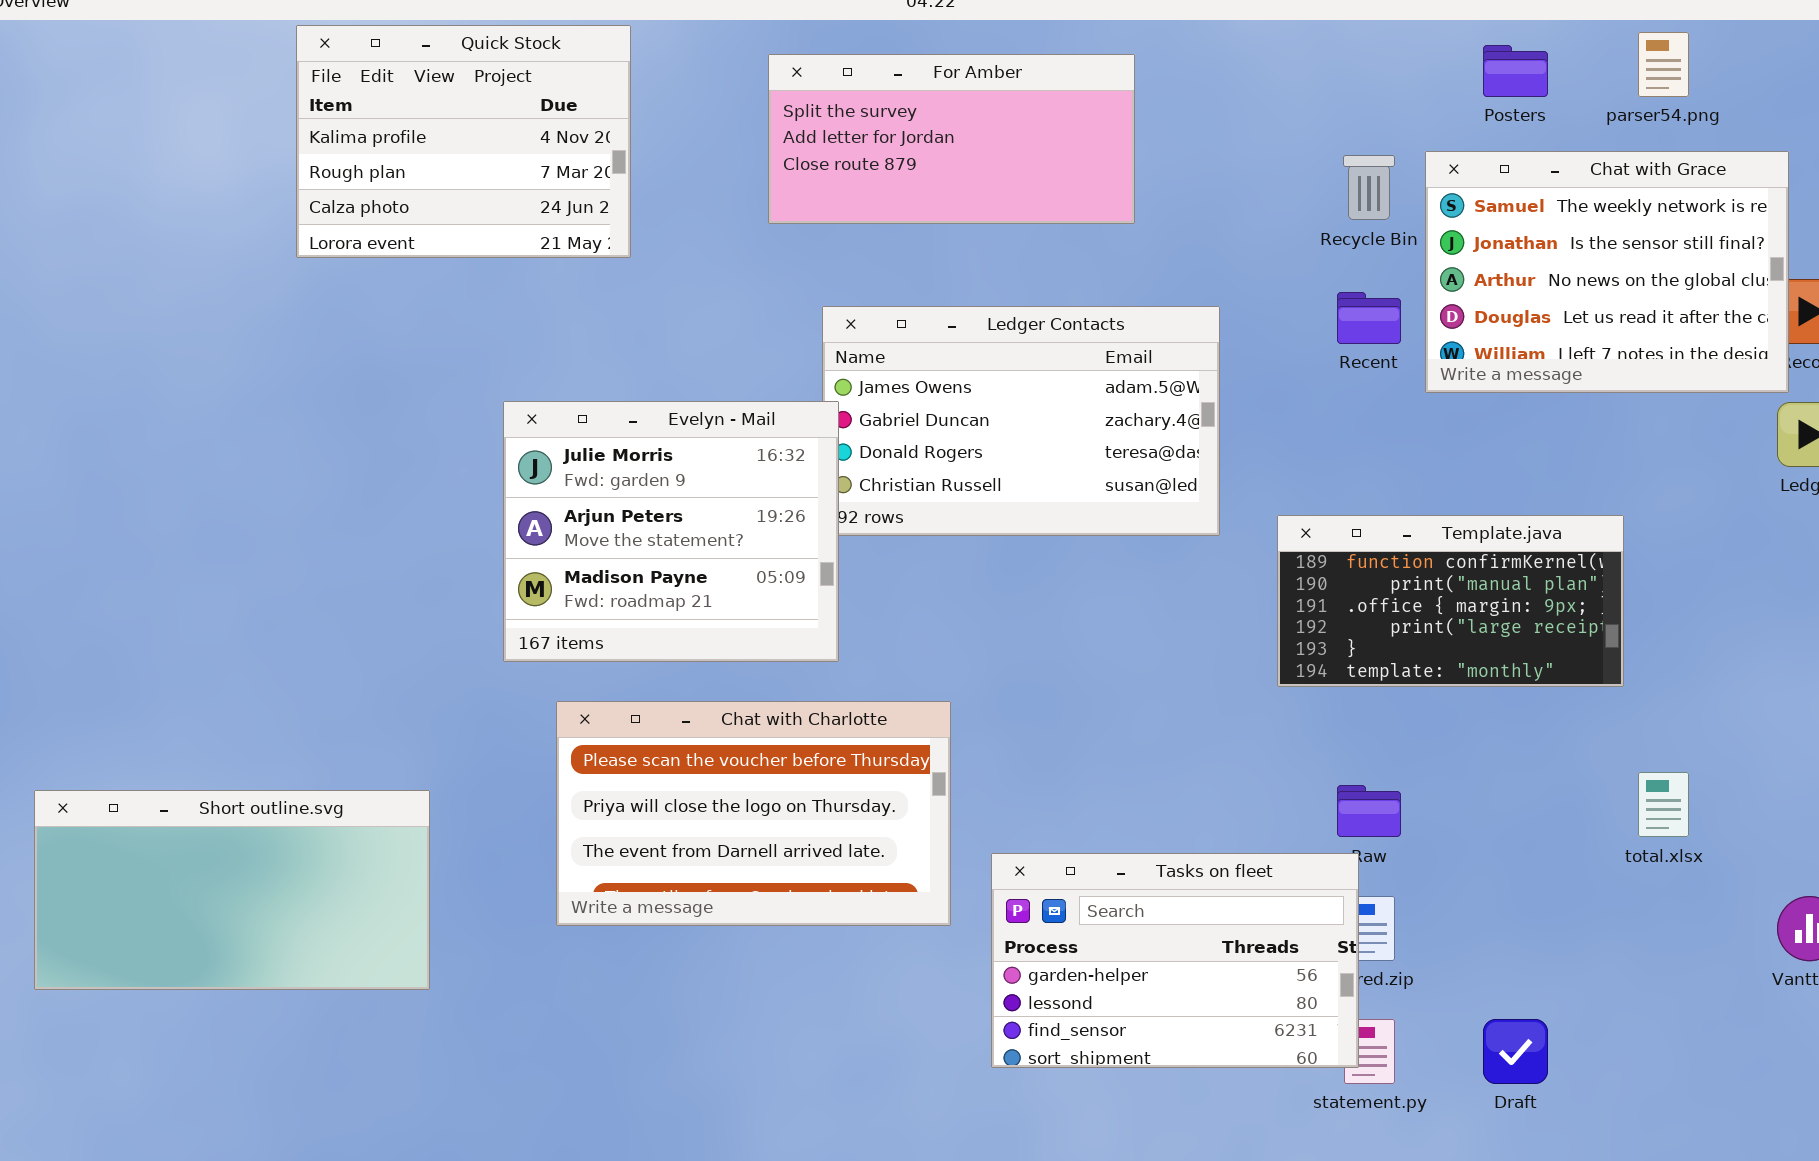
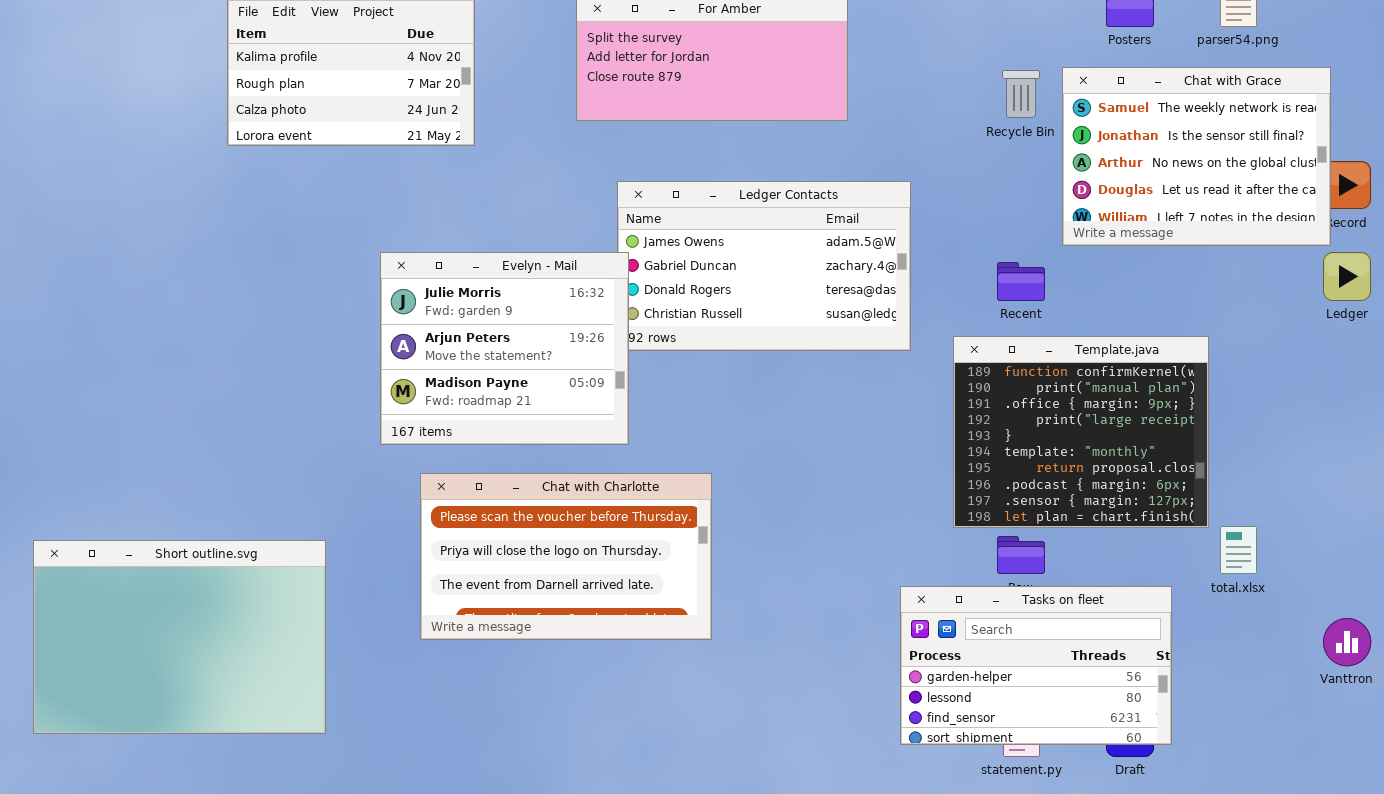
Recent: [1337,292,1401,344] -> [997,262,1045,301], moved
Template.java: [1277,515,1624,687] -> [953,336,1209,528], resized
Short outline.svg: [34,790,430,990] -> [33,540,326,734], resized
Tasks on fleet: [991,853,1359,1068] -> [900,586,1172,745], moved

